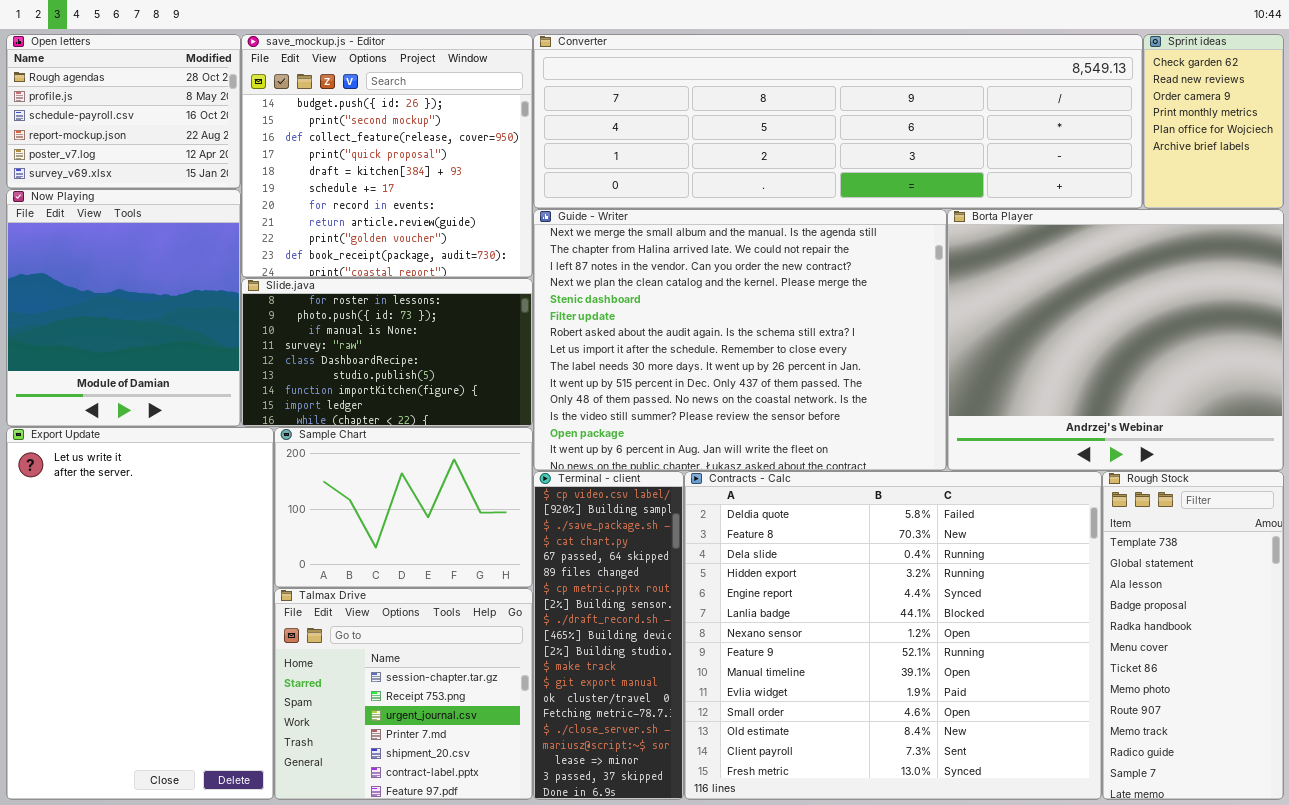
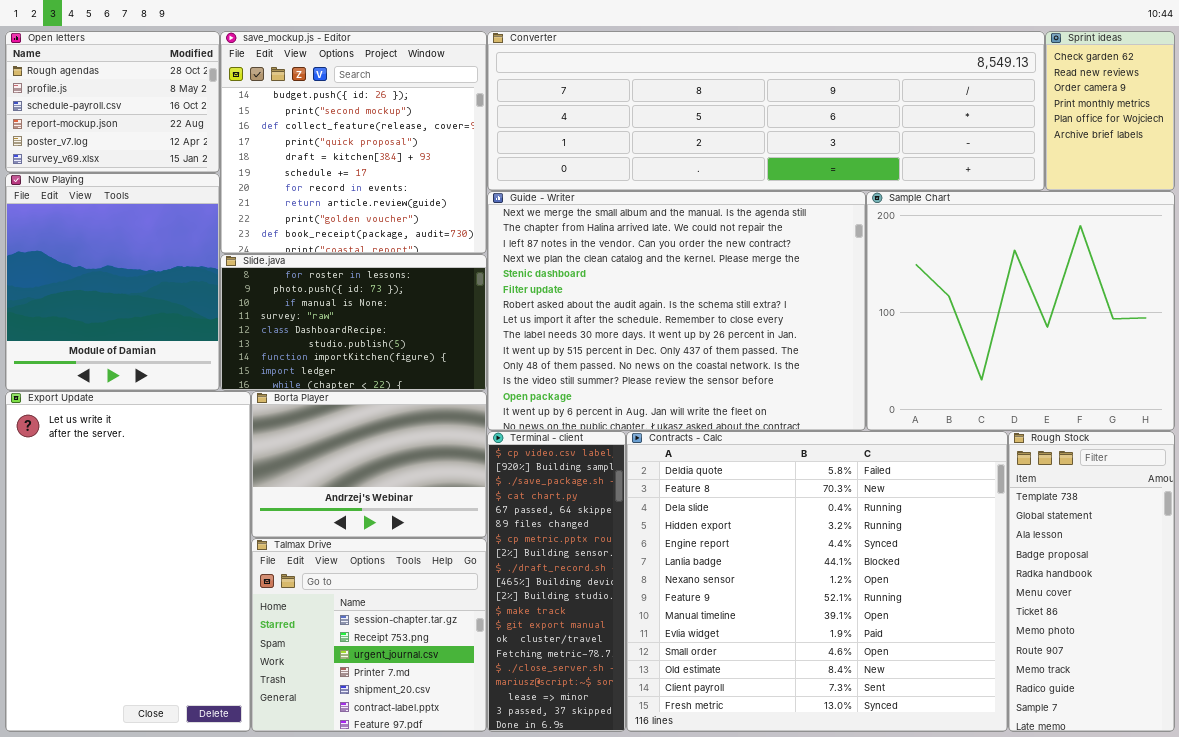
Borta Player: [947,209,1284,471] -> [251,391,487,538], moved, resized
Sample Chart: [274,427,533,588] -> [866,191,1175,431], moved, resized

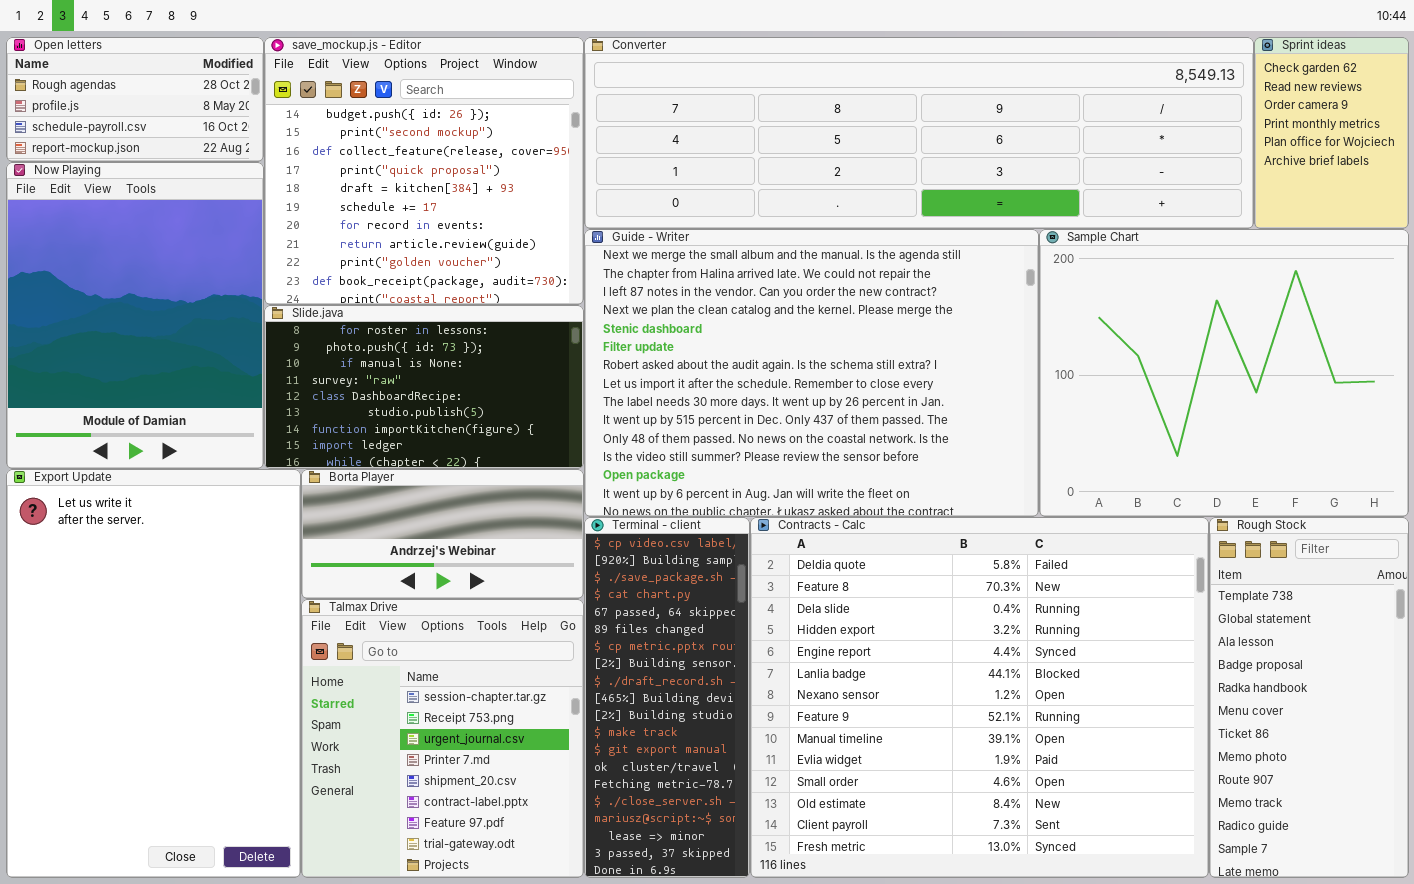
Open letters: [5,31,220,173] -> [6,37,264,162], resized
Now Playing: [5,173,220,391] -> [6,162,264,469], resized
Borta Player: [251,391,487,538] -> [301,469,584,599], resized
Talmax Drive: [251,538,487,732] -> [301,599,584,878], resized

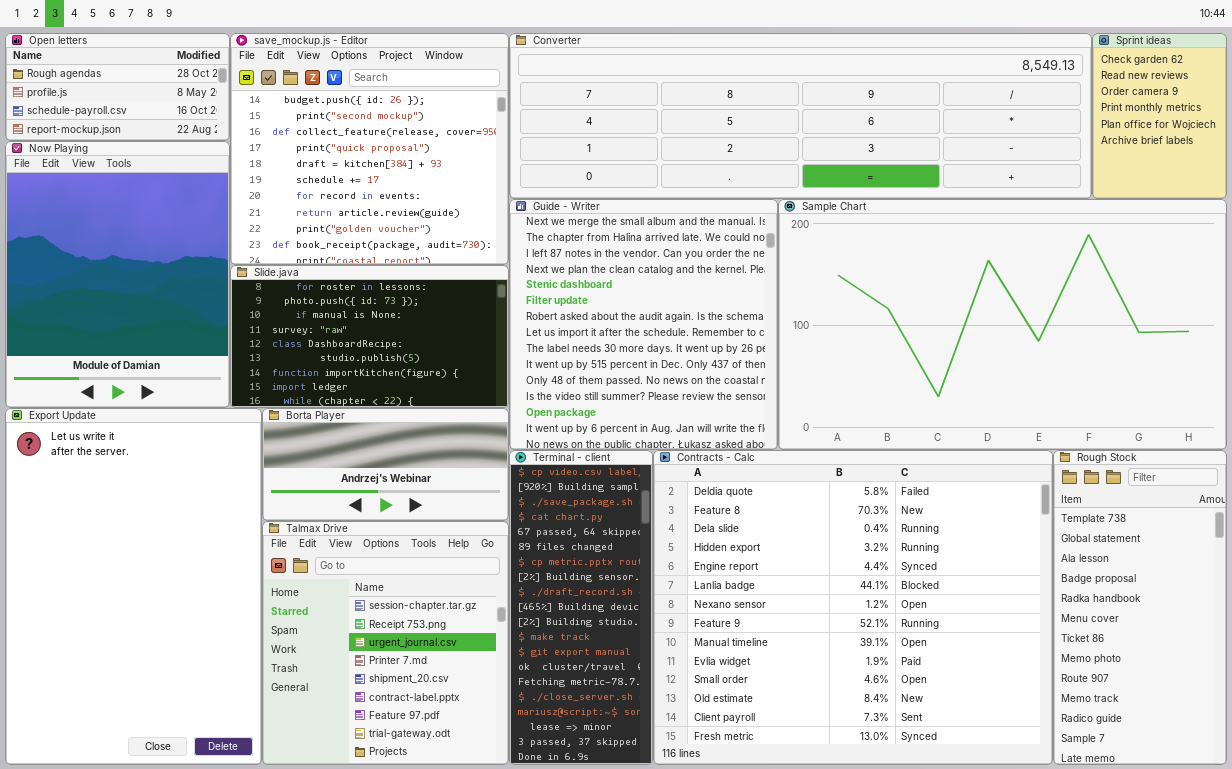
Guide - Writer: [584,229,1039,517] -> [509,199,778,450], resized
Sample Chart: [1039,229,1409,517] -> [778,199,1227,450], resized

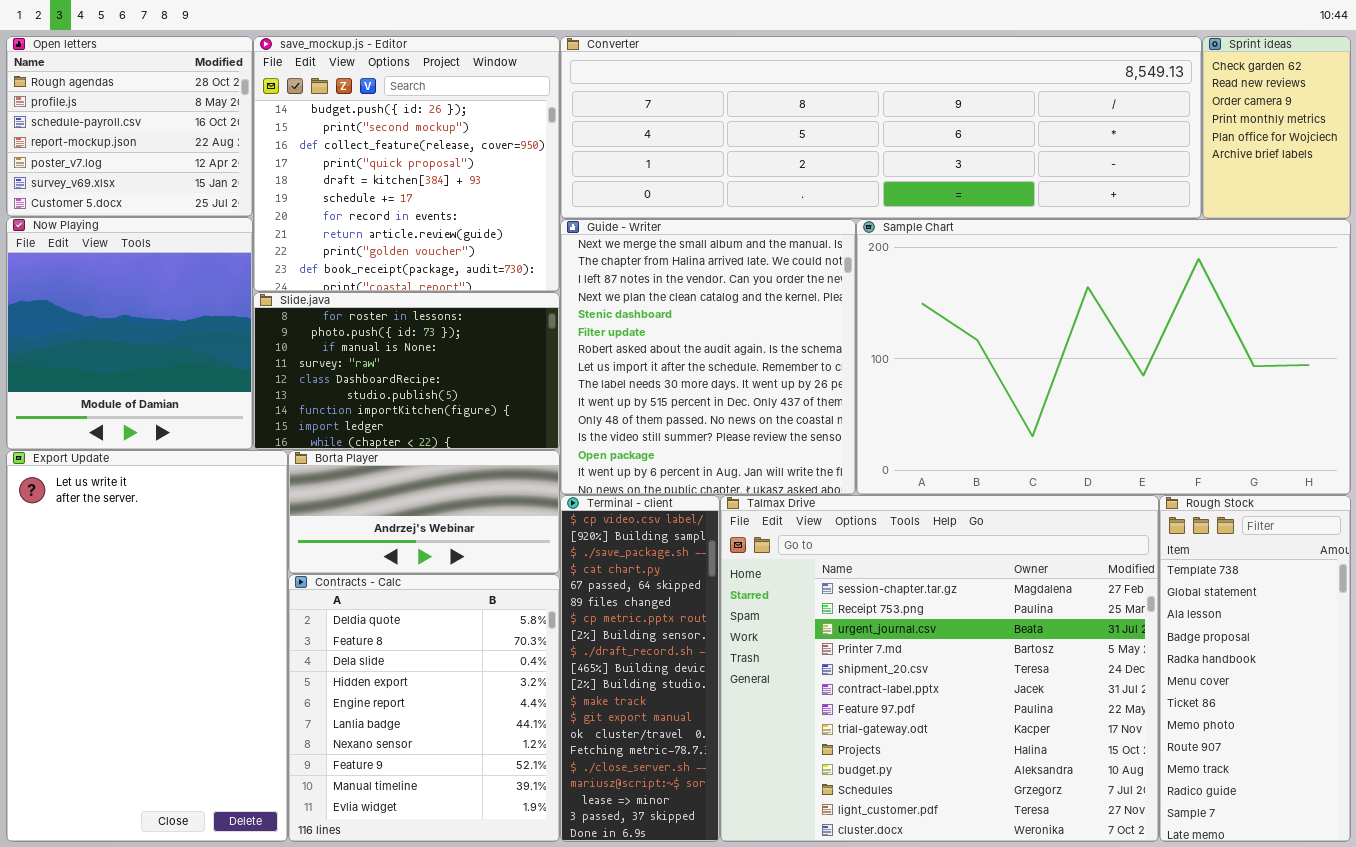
Open letters: [5,33,230,141] -> [6,36,253,217], resized
Now Playing: [5,141,230,408] -> [6,217,253,450], resized
Contracts - Calc: [653,450,1053,765] -> [288,574,560,842], moved, resized
Talmax Drive: [262,521,509,765] -> [720,495,1159,842], moved, resized

